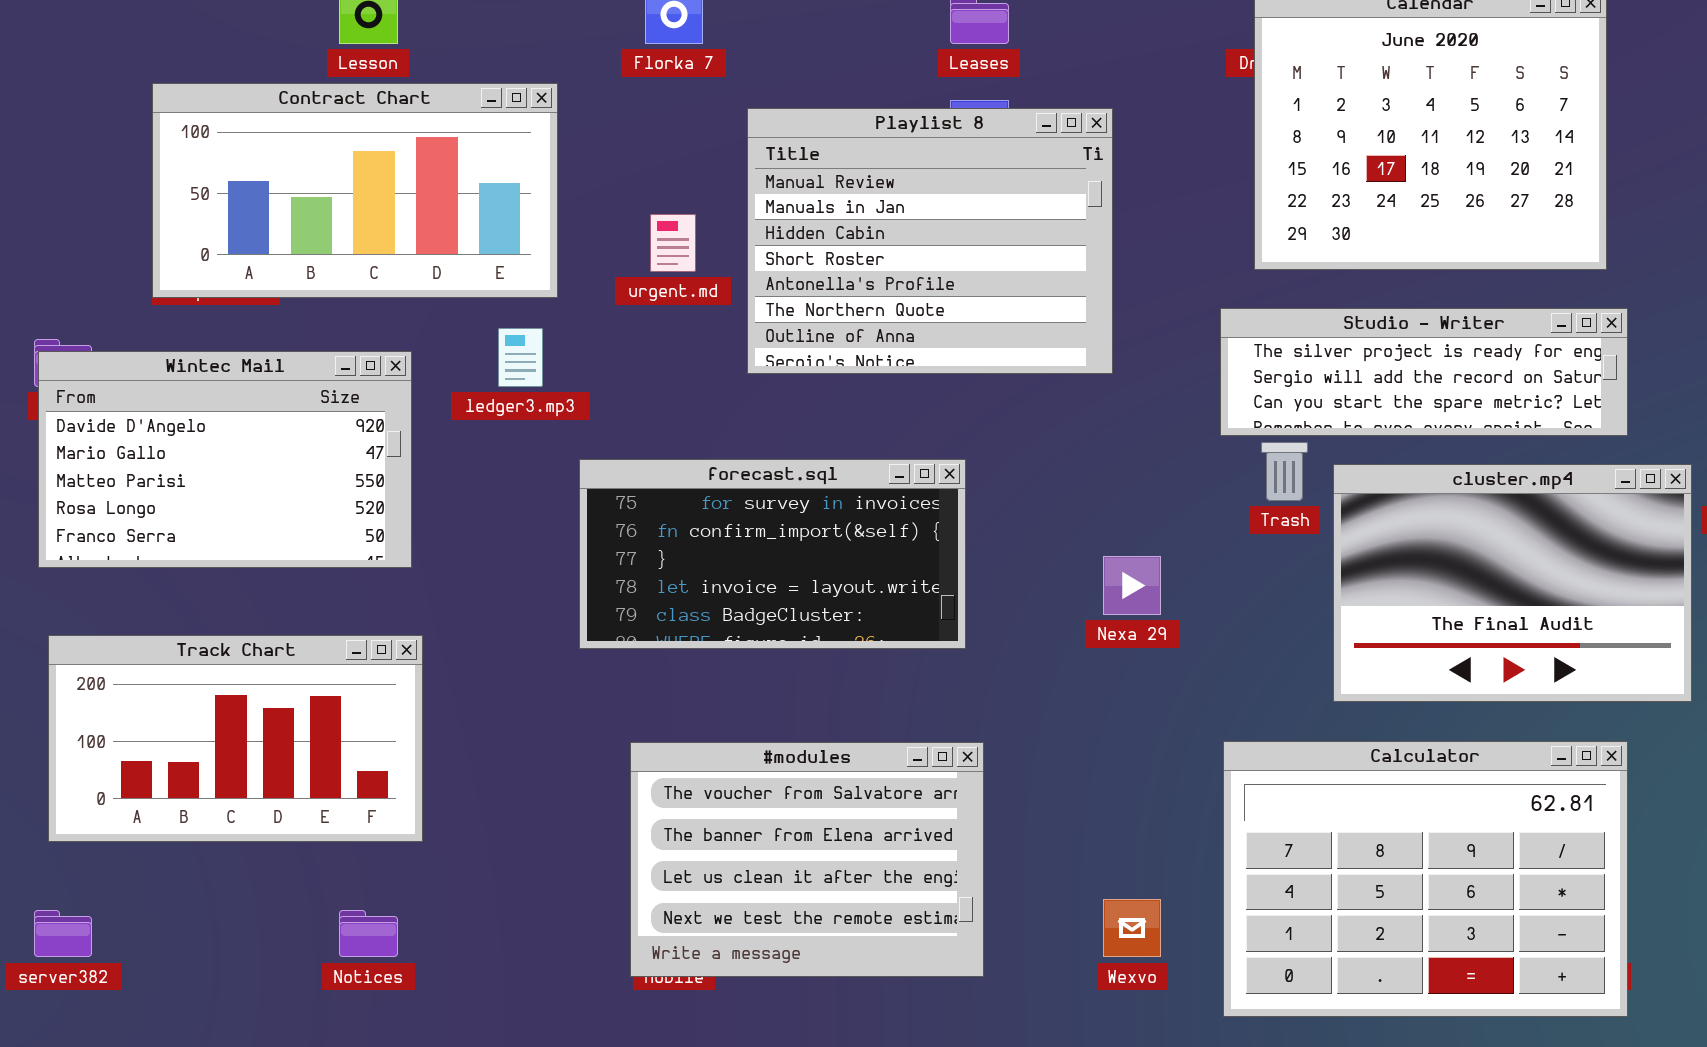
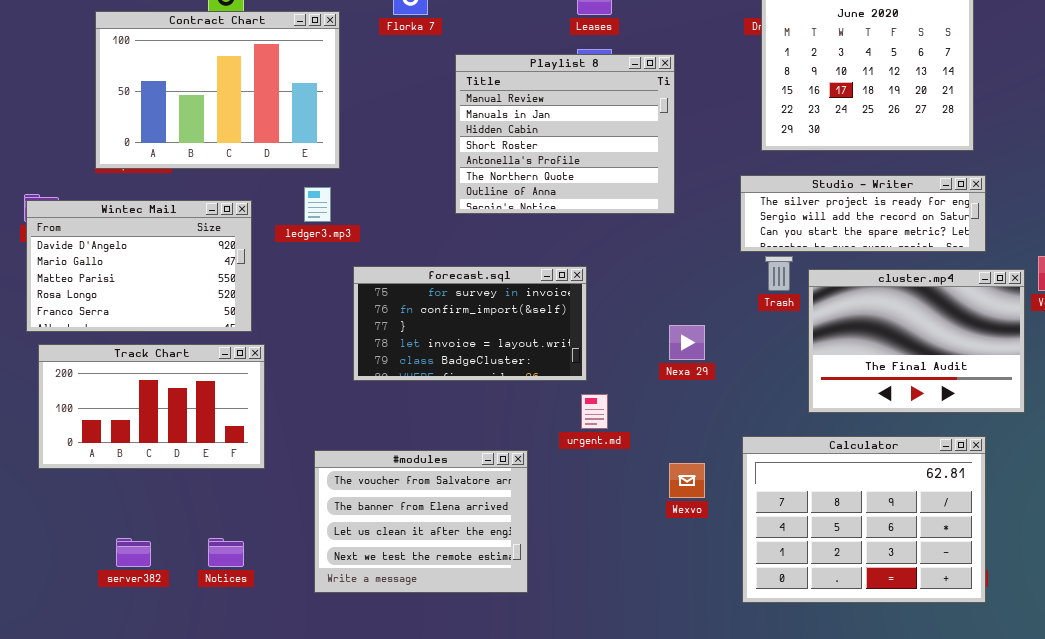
Contract Chart: [152,83,558,298] -> [95,11,340,169], resized
urgent.md: [650,214,696,272] -> [581,394,608,429], moved
Track Chart: [48,635,423,842] -> [38,344,265,469], moved
#modules: [630,742,984,977] -> [314,450,528,593], moved
Wexvo: [1103,899,1161,957] -> [669,463,705,498], moved
server382: [34,910,92,957] -> [116,538,151,567], moved

